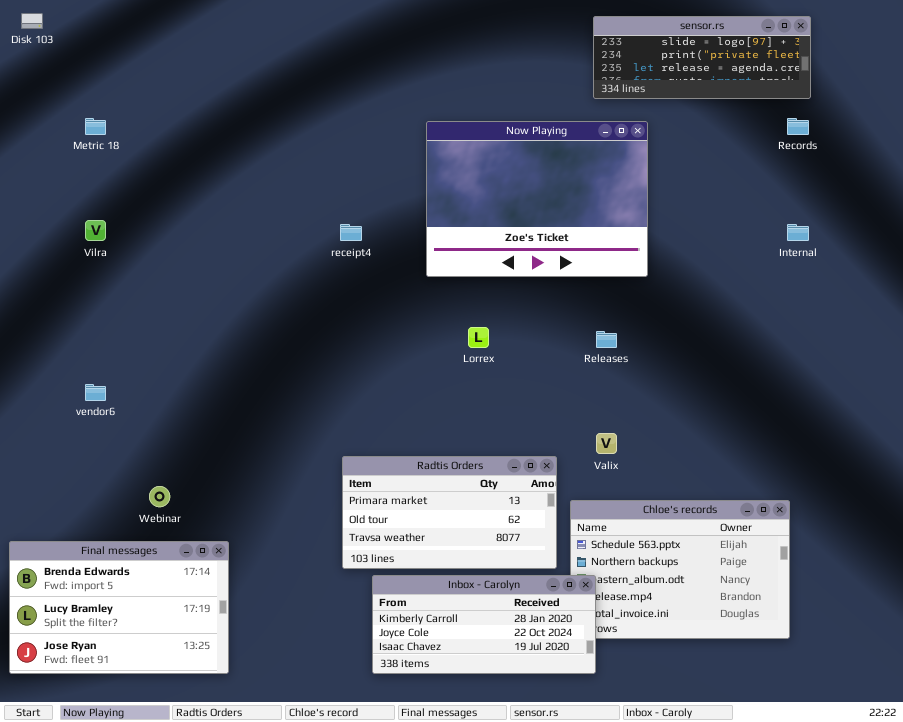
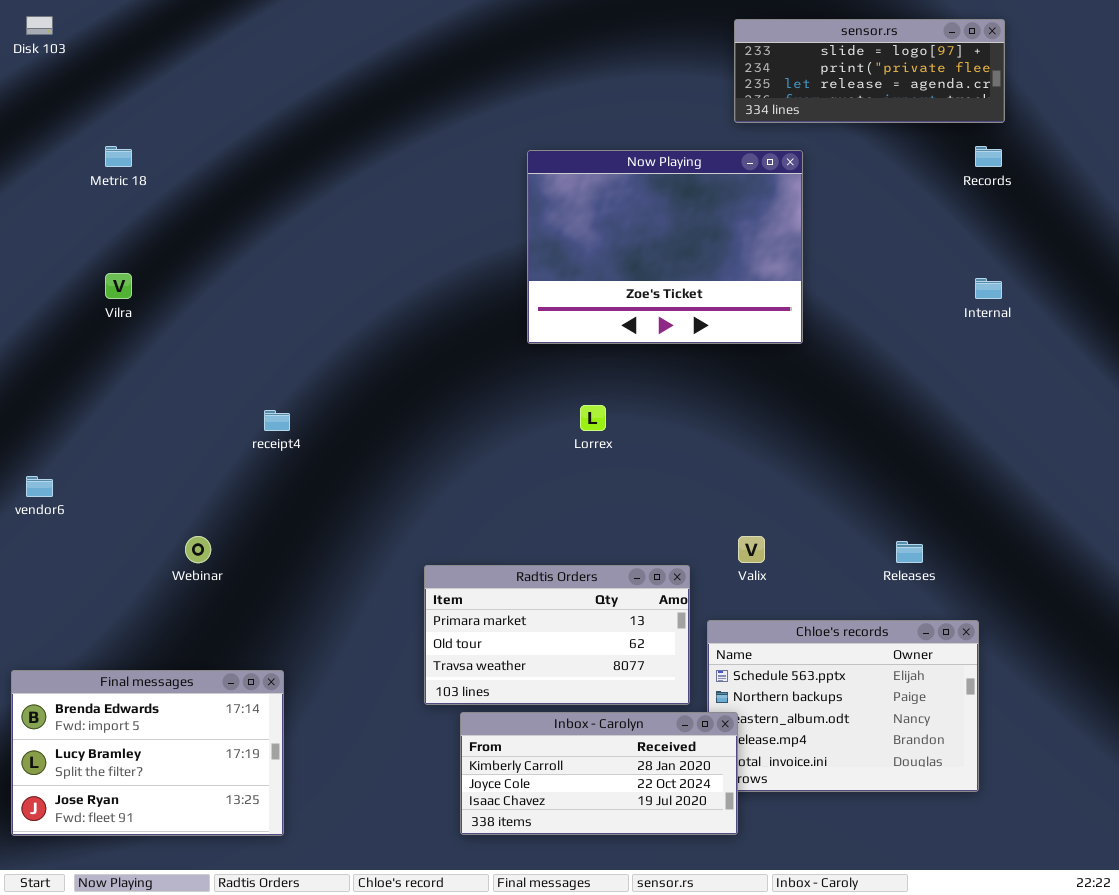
receipt4: [340,224,362,241] -> [264,410,290,431], moved
Releases: [596,331,617,348] -> [896,541,923,563], moved
vendor6: [85,384,106,401] -> [26,476,53,497], moved
Webinar: [149,486,170,507] -> [185,536,211,563], moved

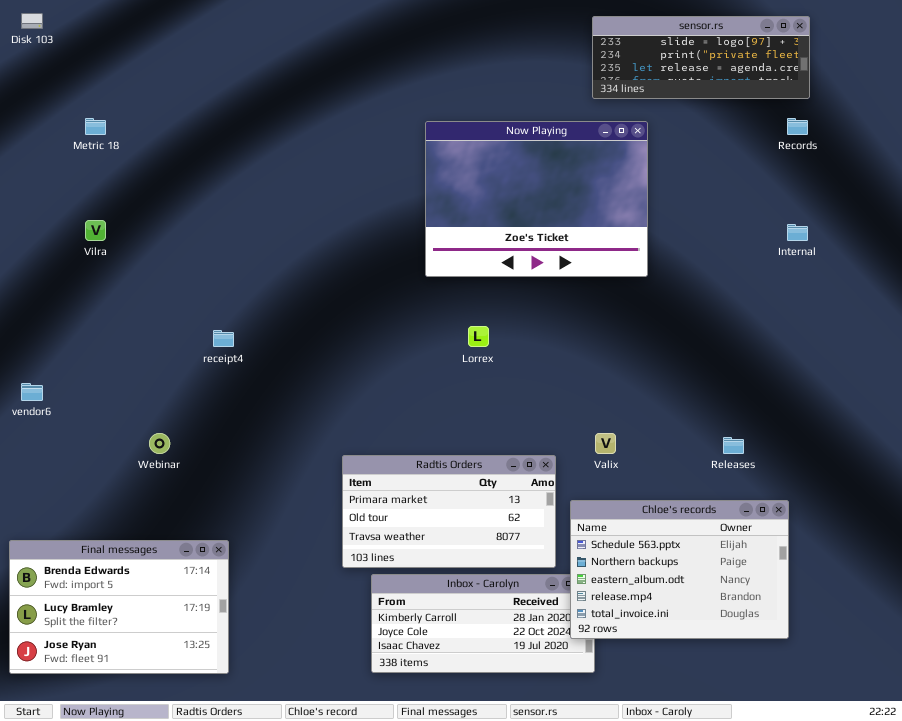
Chloe's records: [707,620,979,792] -> [570,500,789,639], raised

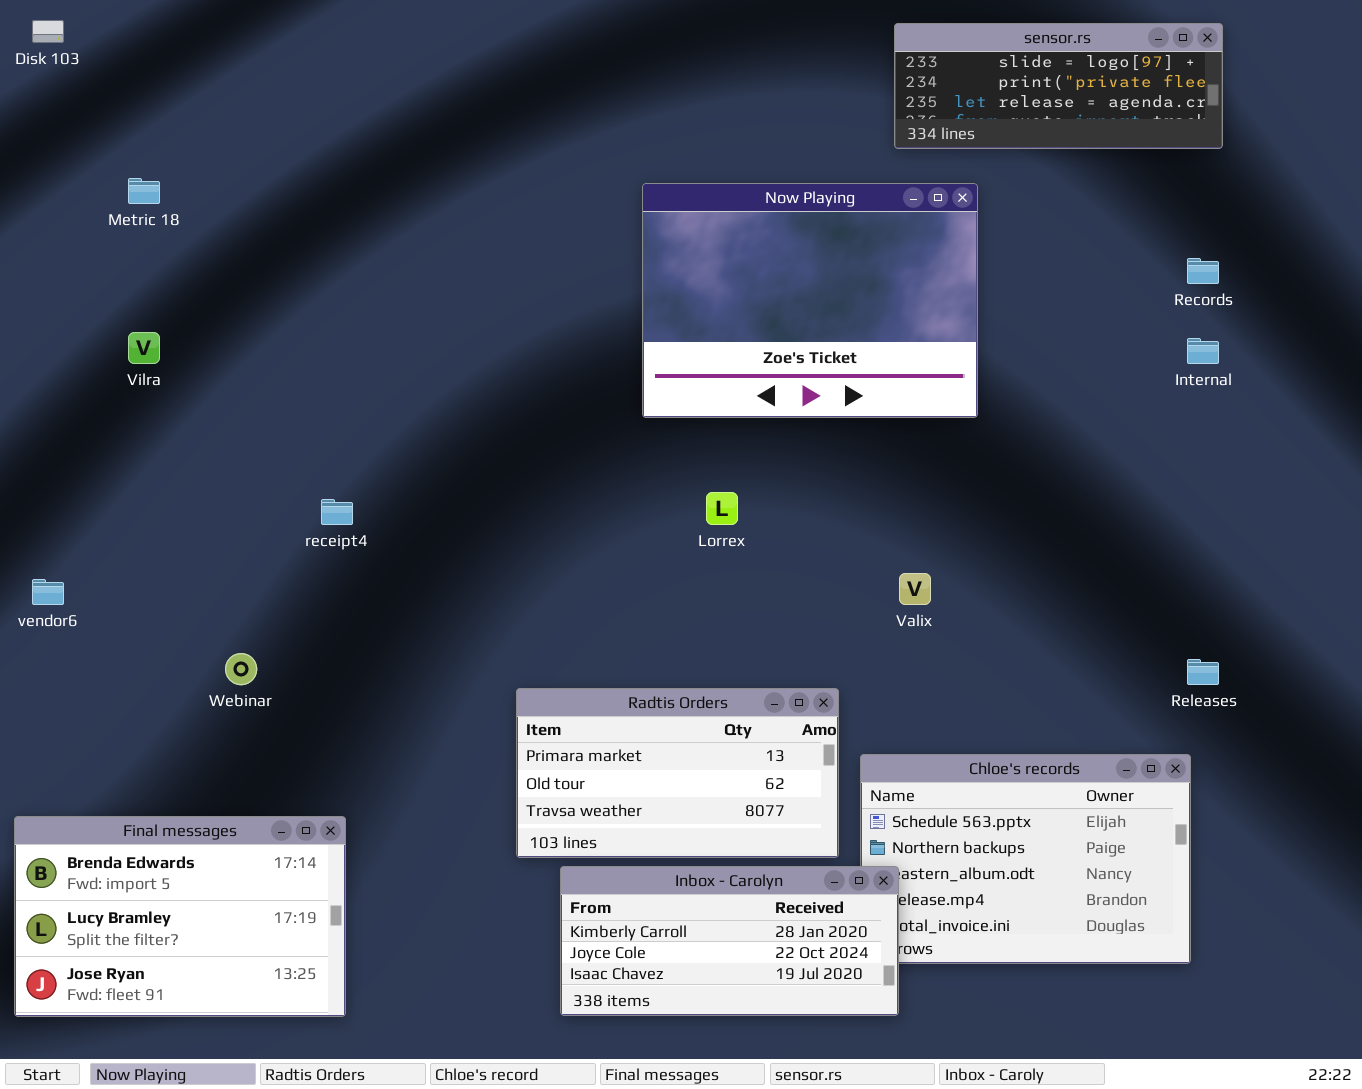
Records: [787,118,808,135] -> [1187,258,1219,284], moved
Valix: [595,433,616,454] -> [899,573,931,605], moved
Releases: [723,437,744,454] -> [1187,659,1219,685], moved
Inbox - Carolyn: [371,574,595,673] -> [560,866,899,1016], raised

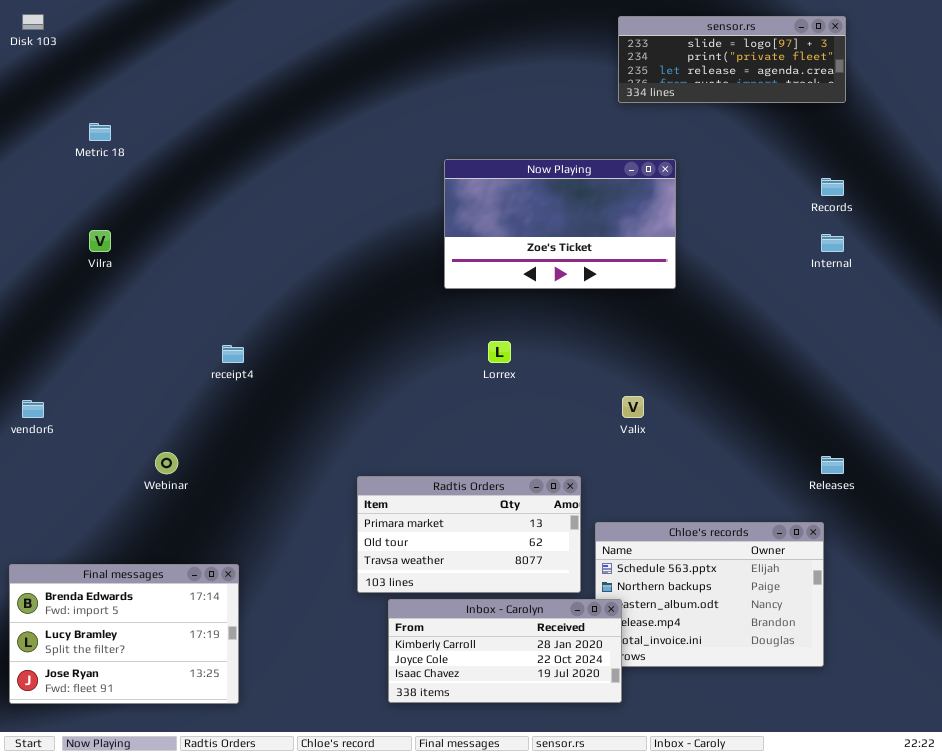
Now Playing: [642,183,978,418] -> [444,159,676,289], resized

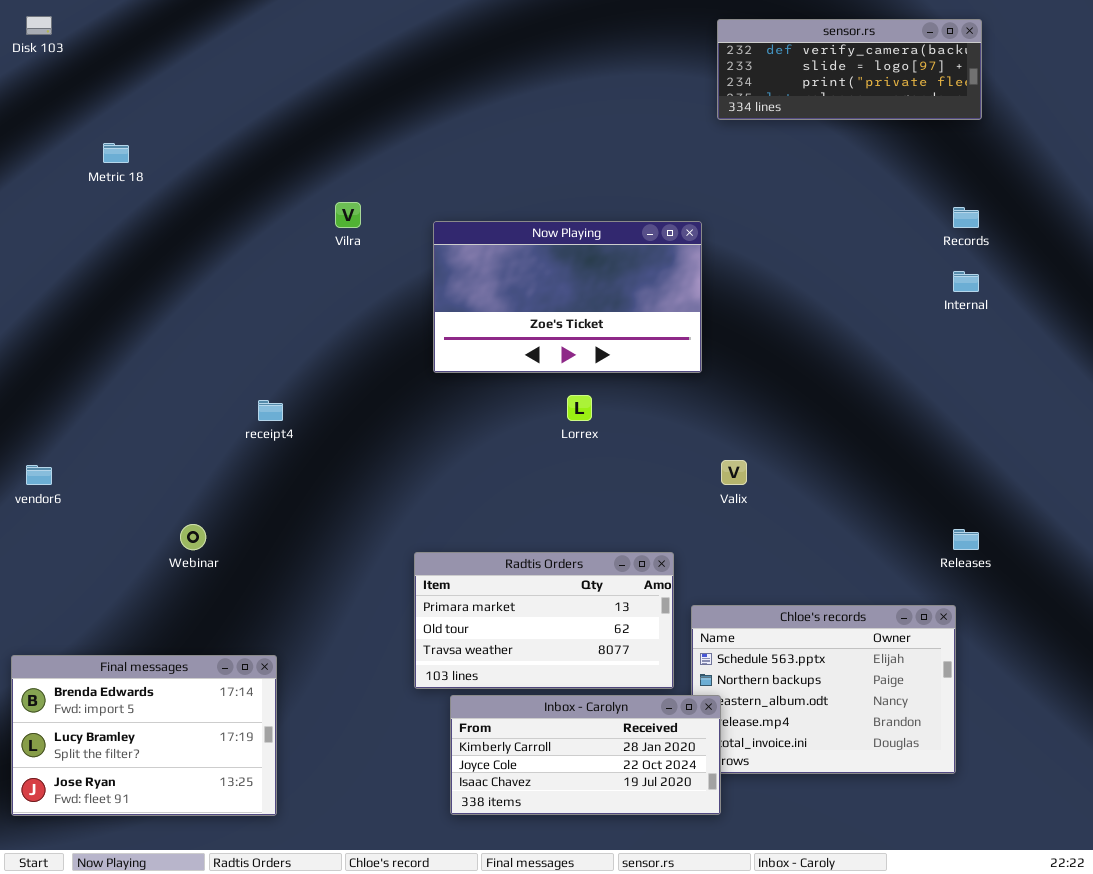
sensor.rs: [618,16,846,103] -> [717,19,982,120], scrolled up 1 row
Now Playing: [444,159,676,289] -> [433,221,702,373], moved
Vilra: [89,230,111,252] -> [335,202,361,228], moved

